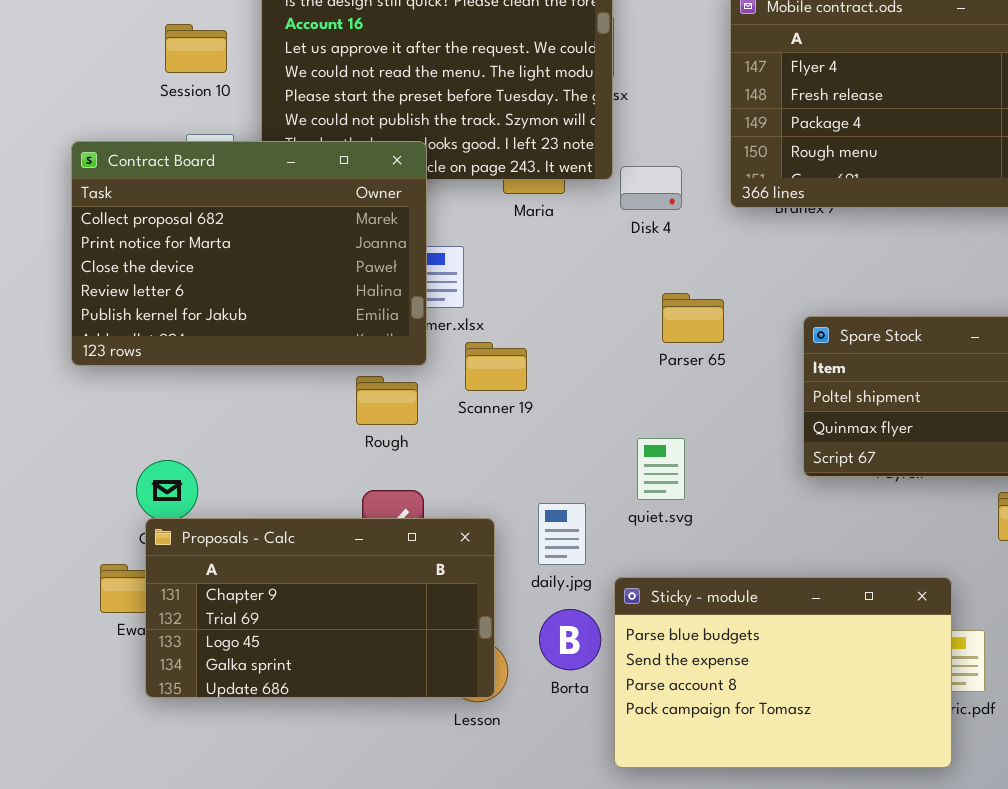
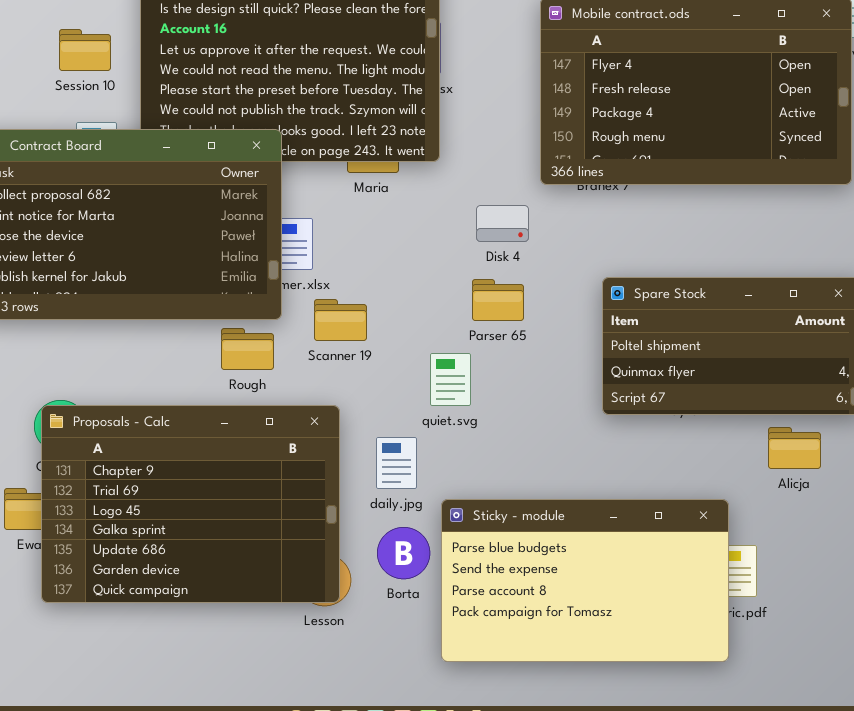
Disk 4: [620,166,682,210] -> [476,205,529,242], moved
Parser 65: [662,293,724,343] -> [472,279,524,321], moved
quiet.svg: [637,438,685,500] -> [430,353,471,406], moved
Proposals - Calc: [145,518,495,698] -> [41,405,340,603], resized

